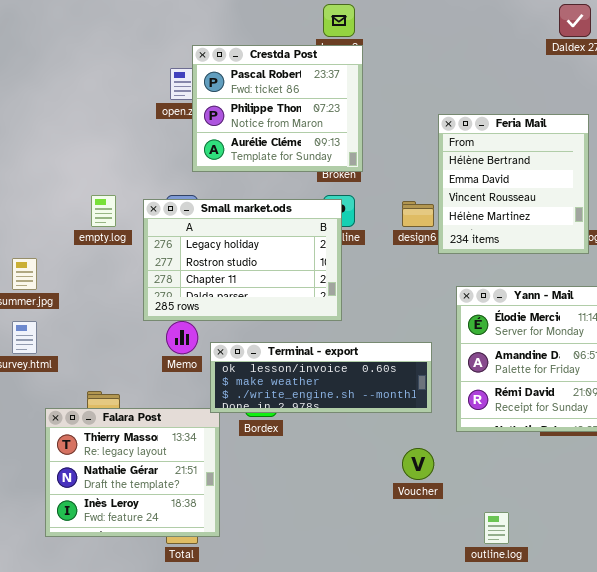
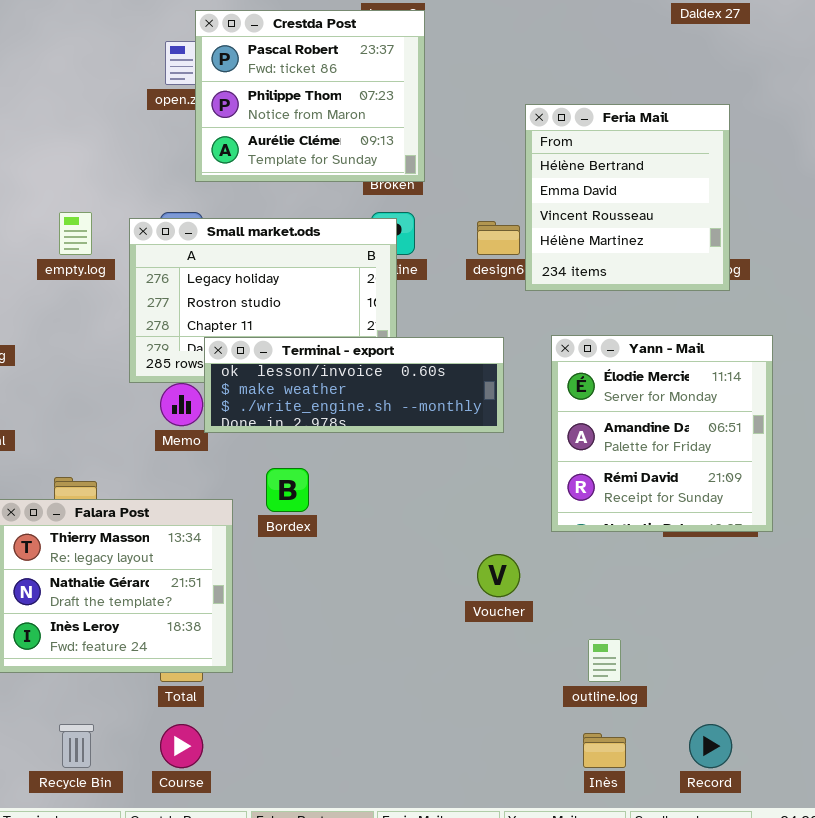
Terminal - export: [210,342,432,413] -> [204,337,504,433], moved

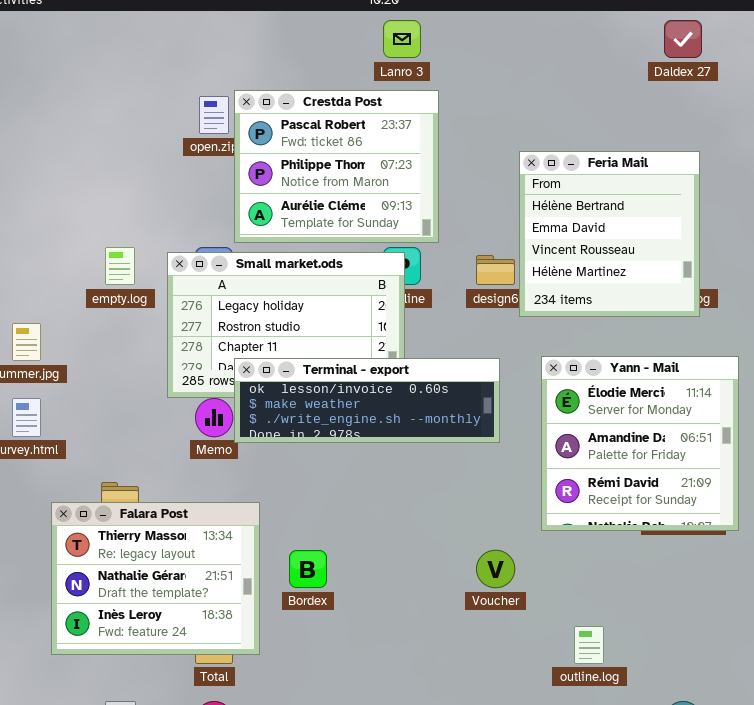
Crestda Post: [195,10,425,182] -> [234,90,439,243], moved
Bordex: [266,468,309,512] -> [289,550,327,588], moved

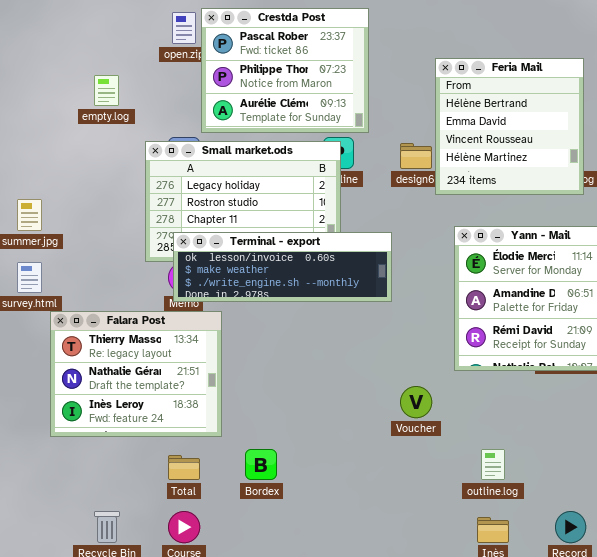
empty.log: [105,247,135,285] -> [94,75,119,106], moved
Terminal - export: [234,358,500,443] -> [173,232,392,302], moved
Falara Post: [51,502,260,655] -> [50,311,222,437], moved
Bordex: [289,550,327,588] -> [245,449,277,480], moved

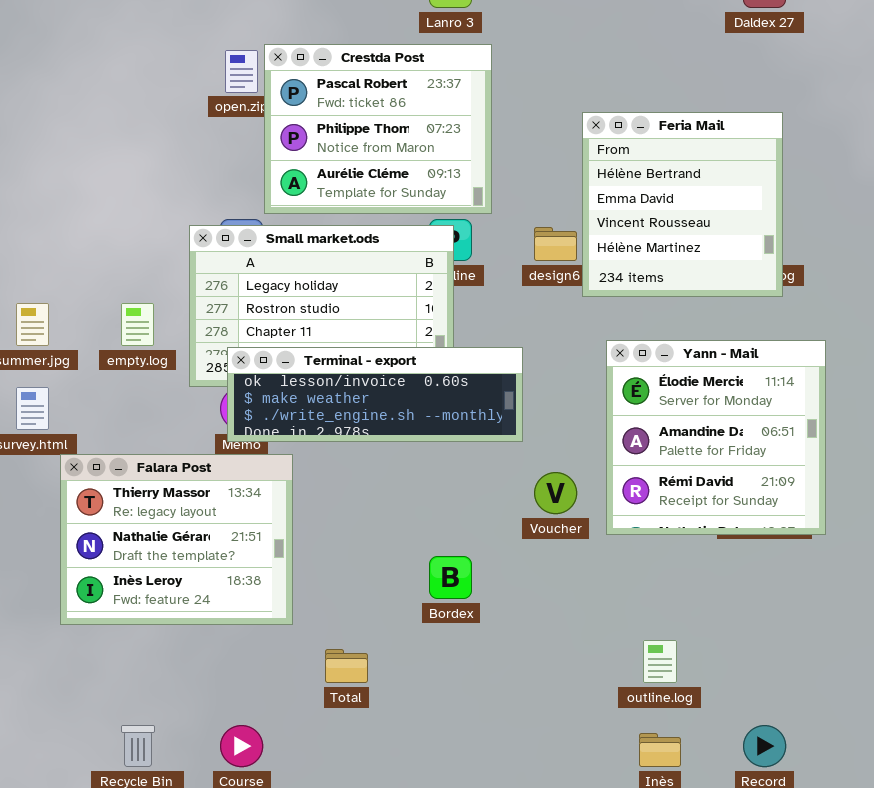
empty.log: [94,75,119,106] -> [121,303,154,346], moved
Voucher: [400,386,432,418] -> [534,472,577,514], moved
Bordex: [245,449,277,480] -> [429,556,472,599], moved
Total: [168,455,200,480] -> [325,649,368,683], moved

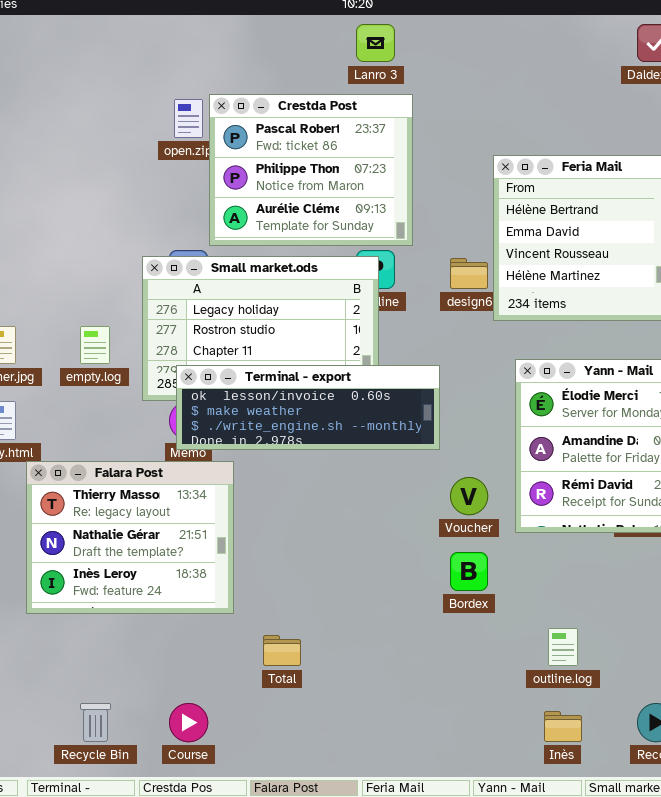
Bordex: [429,556,472,599] -> [450,552,488,591], moved

